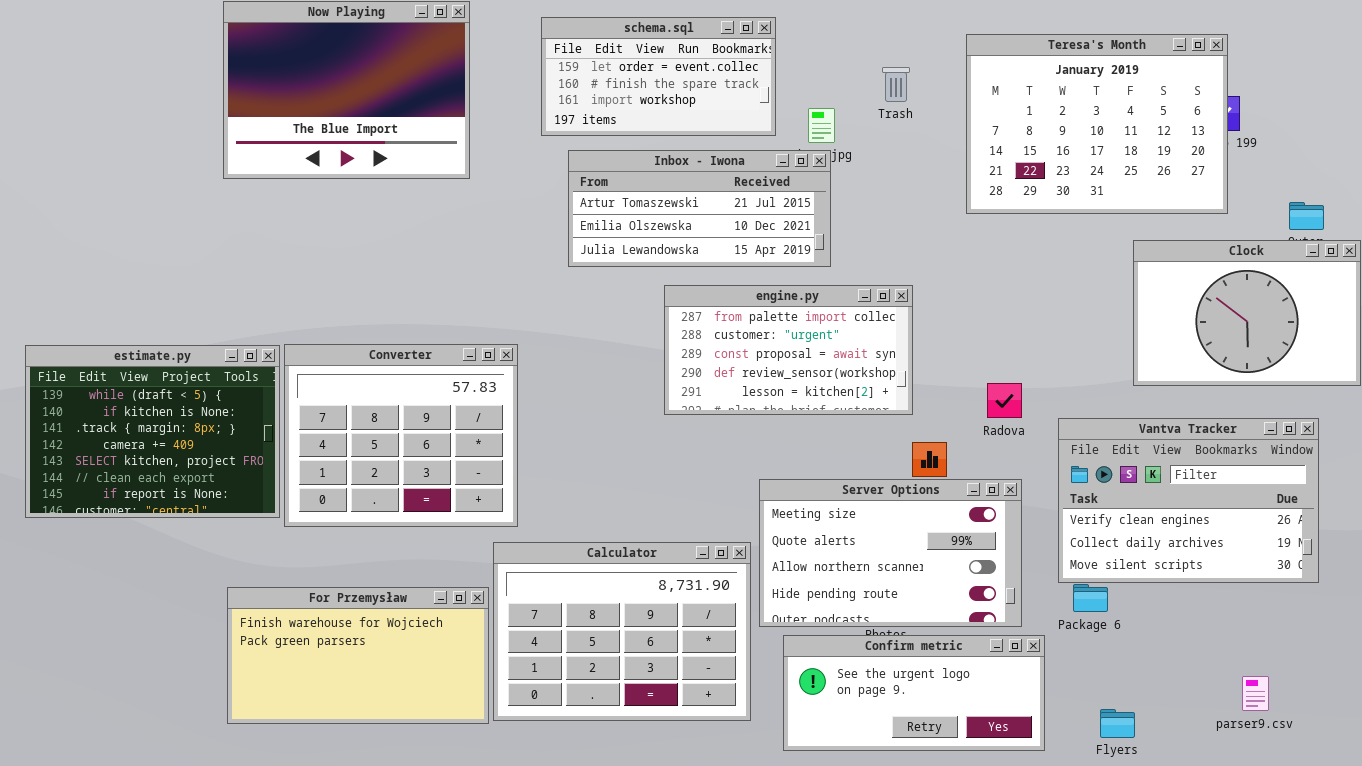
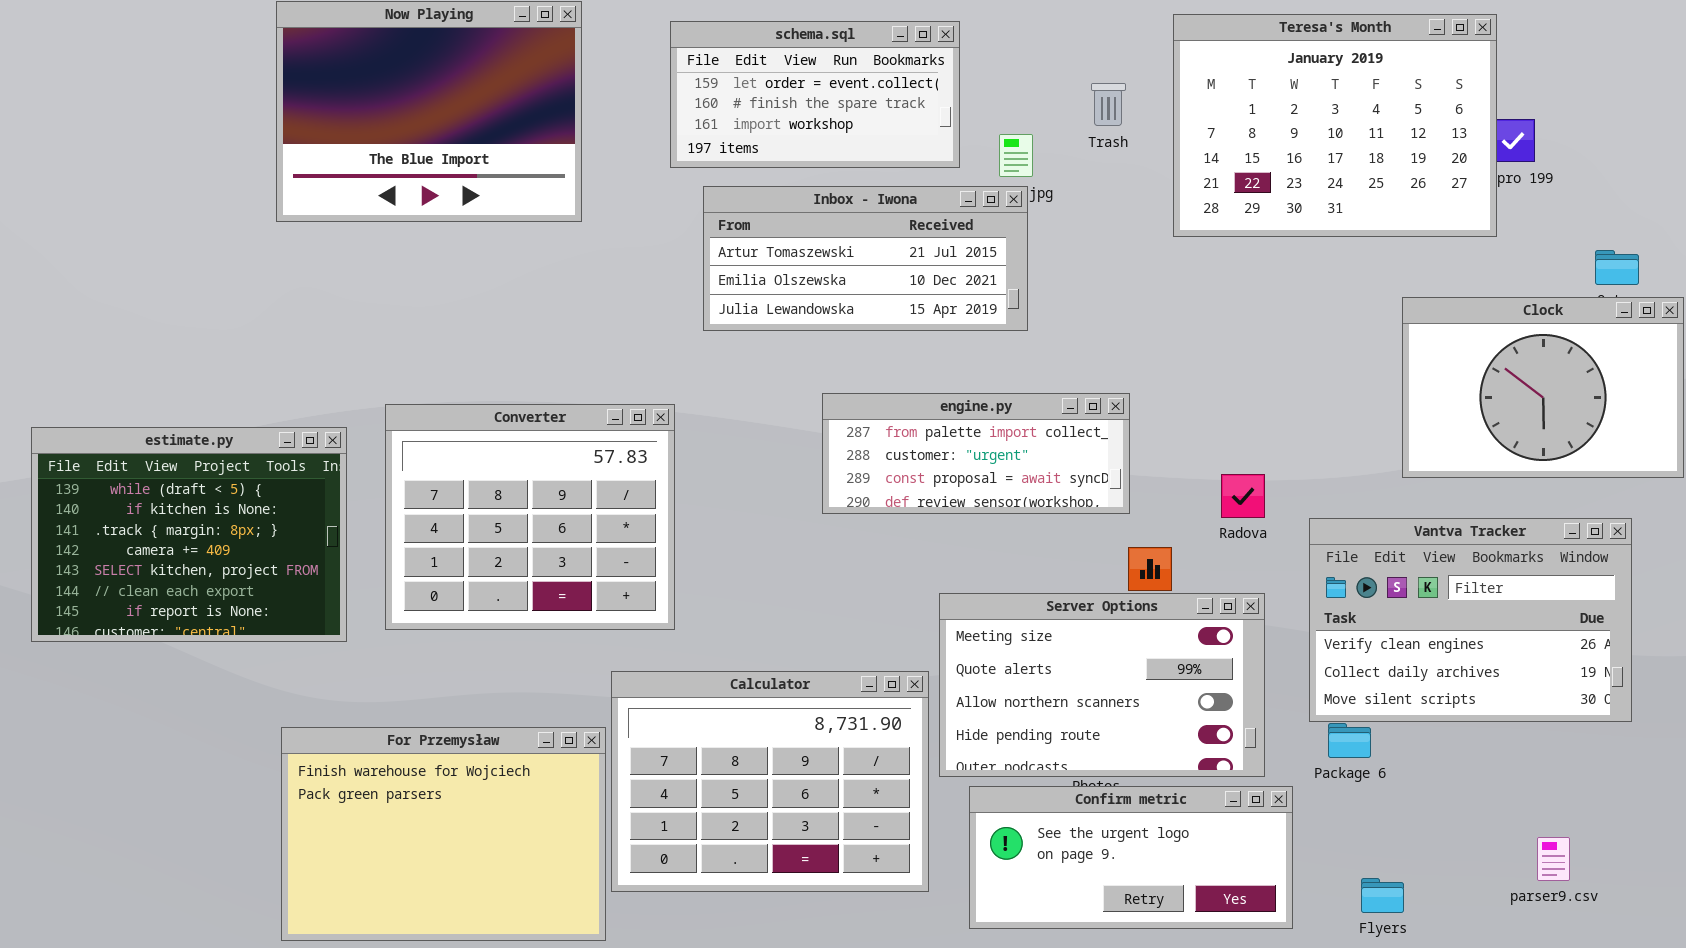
Teresa's Month: [966,34,1228,214] -> [1173,14,1497,237], moved
engine.py: [664,285,913,415] -> [822,393,1130,514], resized
Converter: [284,344,518,527] -> [385,404,675,630], moved
For Przemysław: [227,587,489,724] -> [281,727,606,941], resized

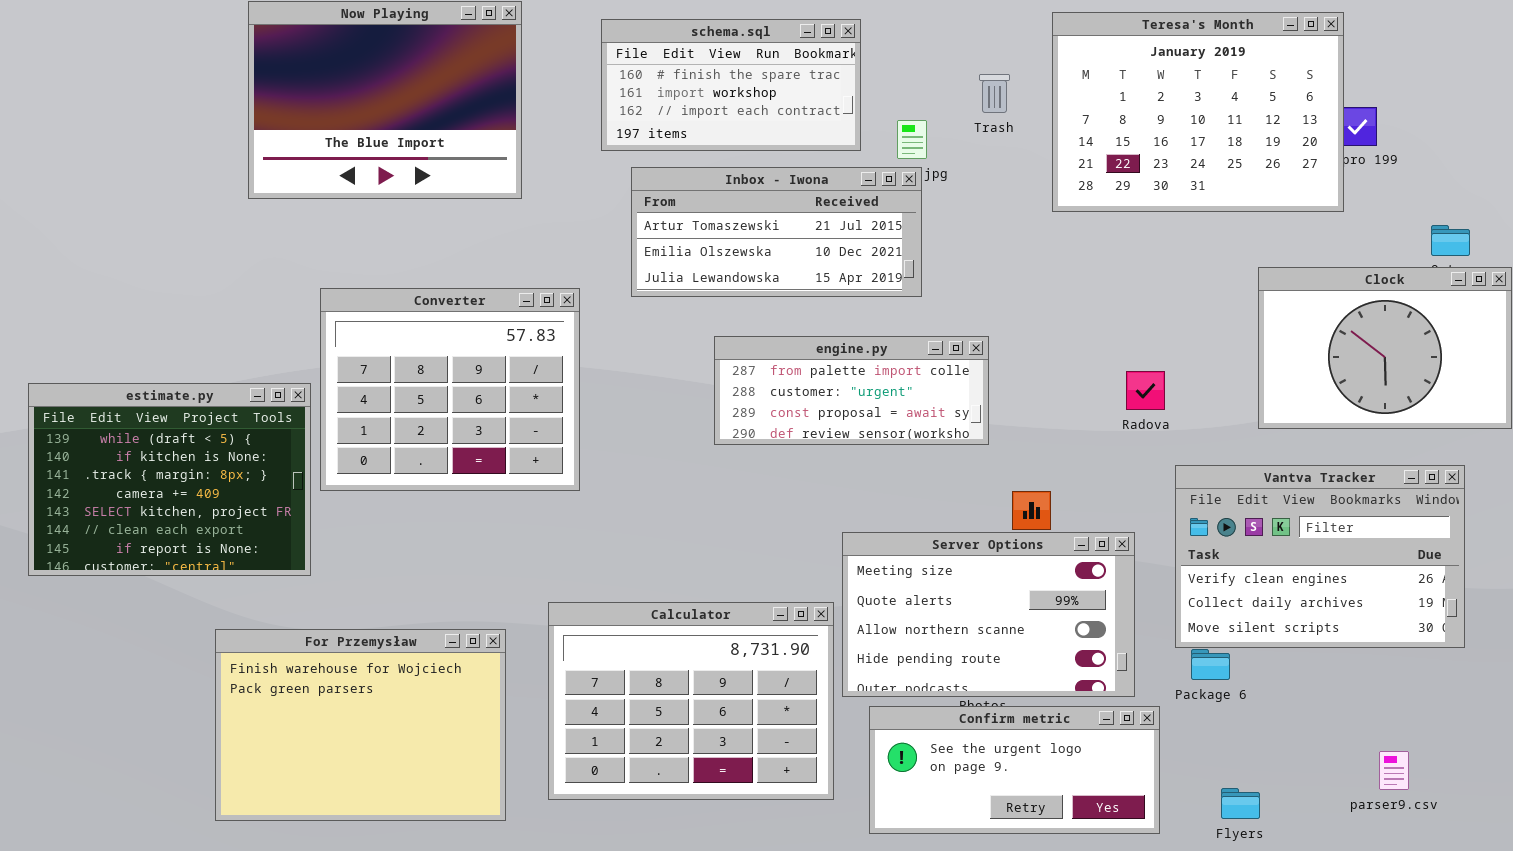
schema.sql: [670,21,960,168] -> [601,19,861,151], scrolled down 1 row
engine.py: [822,393,1130,514] -> [714,336,989,445], moved
Converter: [385,404,675,630] -> [320,288,580,491], moved
Radova: [1221,474,1265,518] -> [1126,371,1165,410], moved
For Przemysław: [281,727,606,941] -> [215,629,506,821], moved

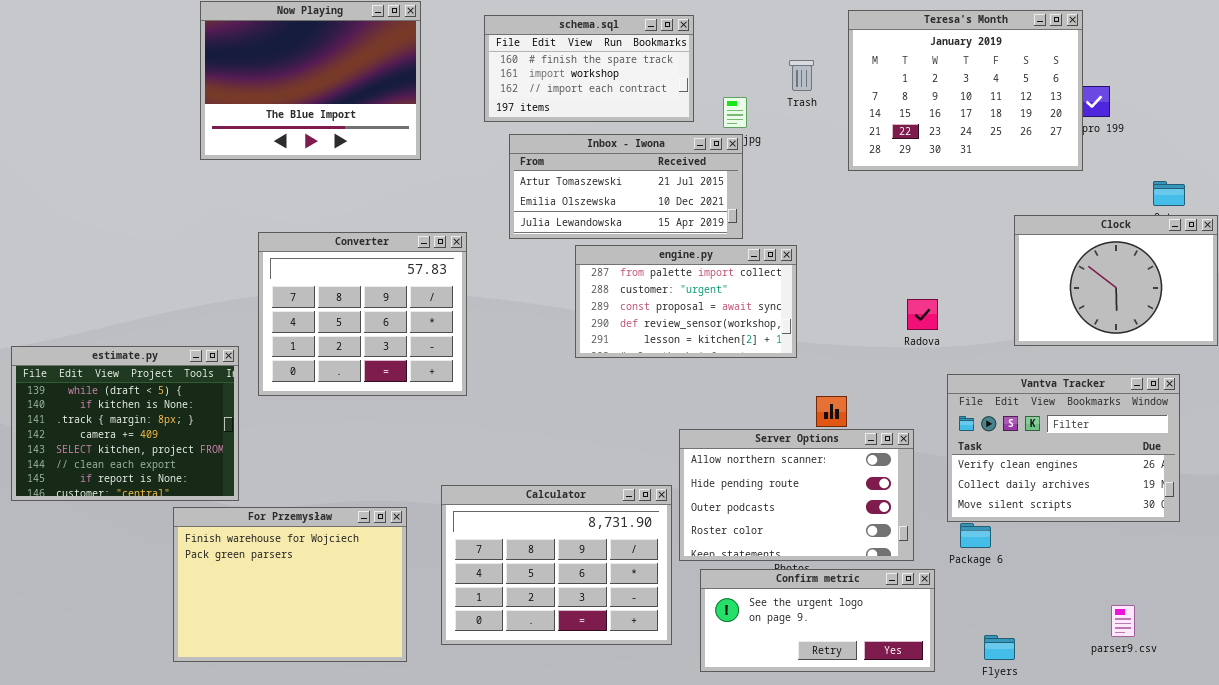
engine.py: [714,336,989,445] -> [575,245,797,358], resized
estimate.py: [28,383,311,576] -> [11,346,239,501], moved
Server Options: [842,532,1135,697] -> [679,429,914,561], scrolled down 2 rows

